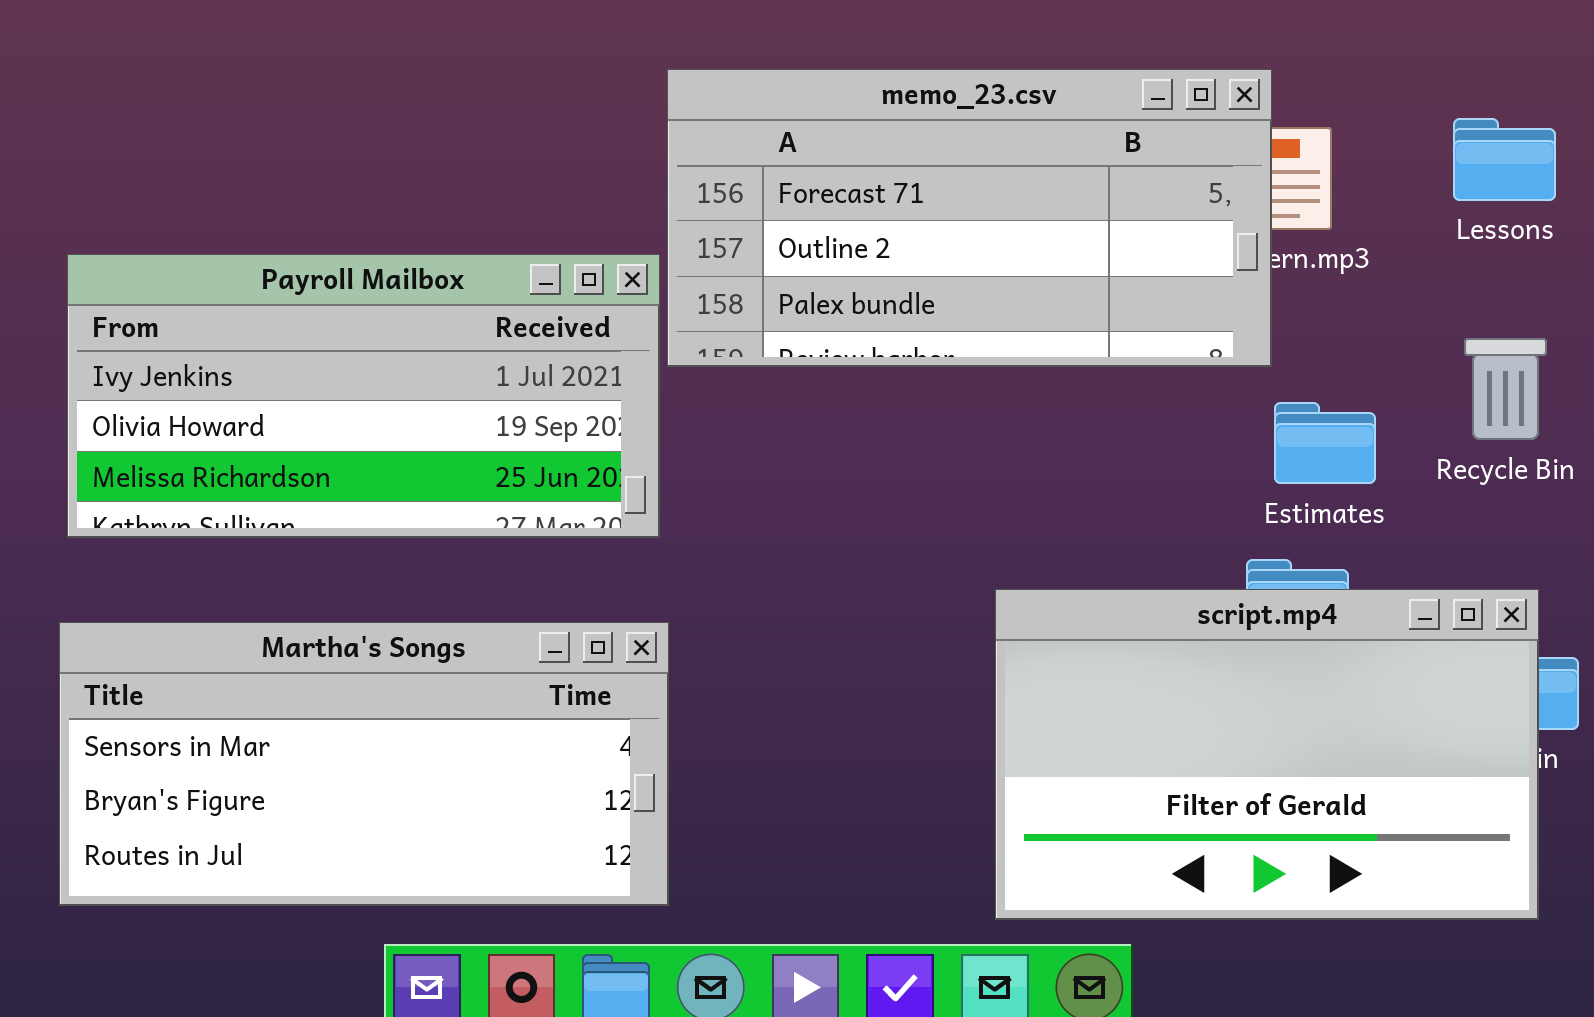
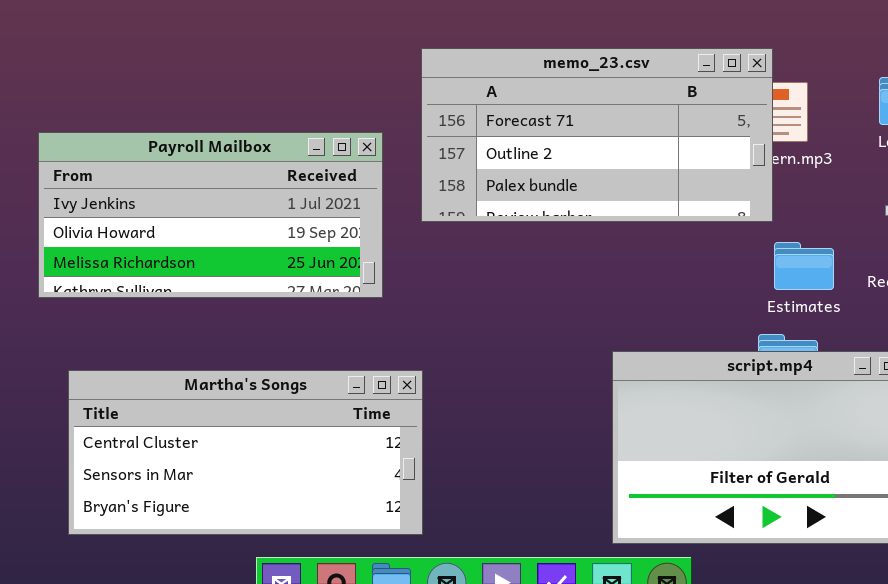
Payroll Mailbox: [67,254,660,538] -> [38,132,383,298], moved
Martha's Songs: [59,622,669,906] -> [68,370,423,535], scrolled up 1 row

